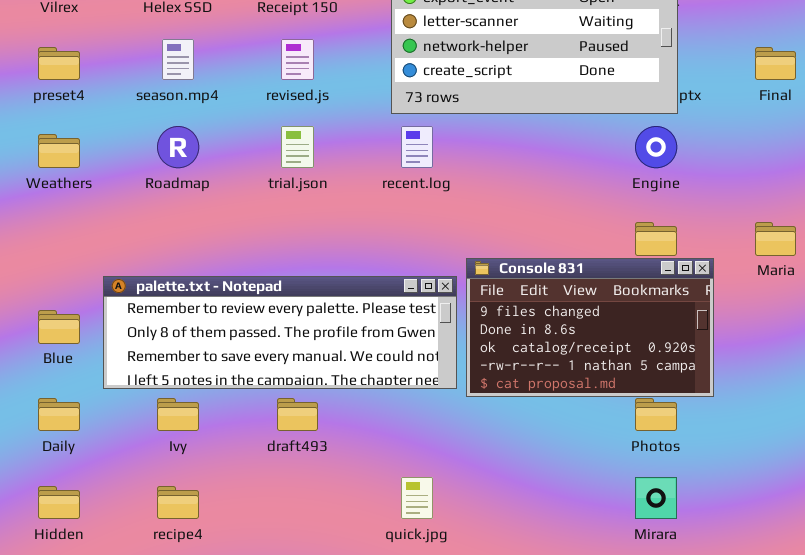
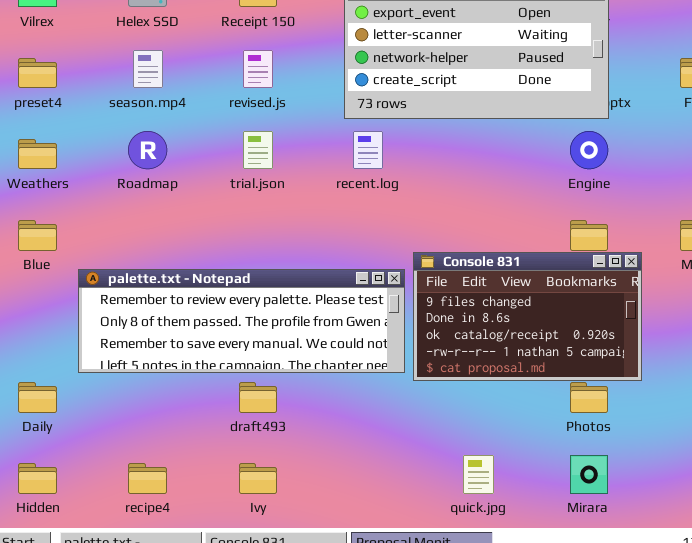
Blue: [38,310,80,344] -> [18,220,57,251], moved
Ivy: [157,398,199,431] -> [239,463,277,494], moved
quick.jpg: [401,477,433,519] -> [463,455,494,494], moved

